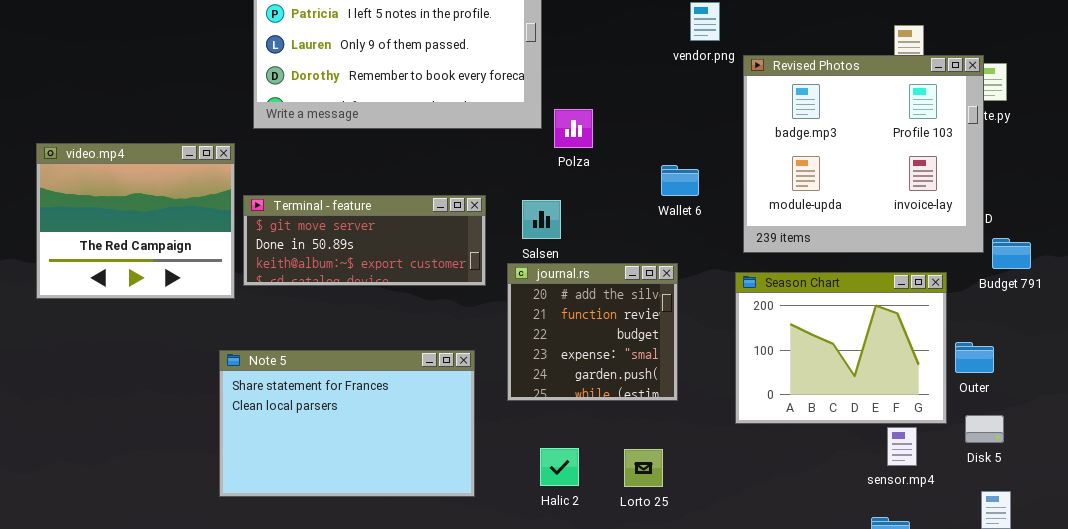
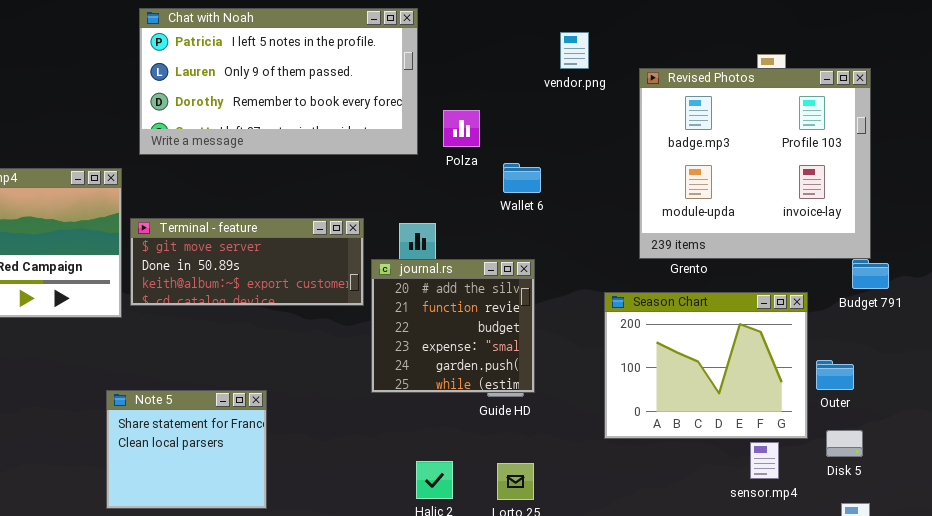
Revised Photos: [743,55,984,253] -> [639,68,871,259], moved
Polza: [554,109,593,148] -> [443,110,480,147], moved
Wallet 6: [661,165,699,196] -> [503,163,541,193], moved
journal.rs: [507,263,678,401] -> [371,259,535,393], moved
Note 5: [219,350,475,497] -> [106,390,267,509], resized

